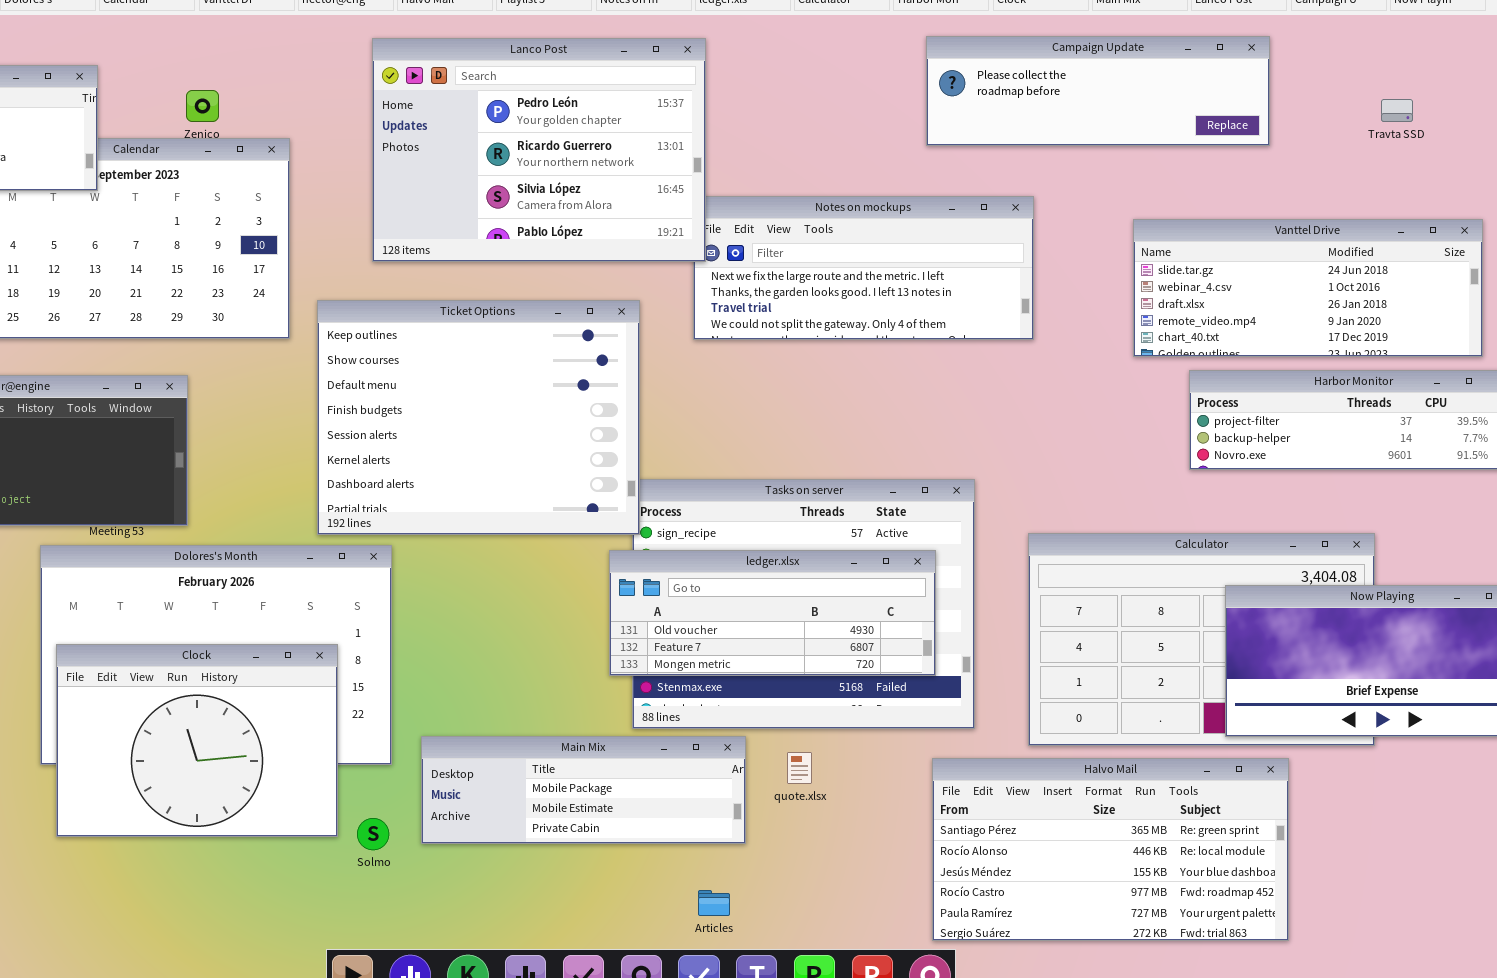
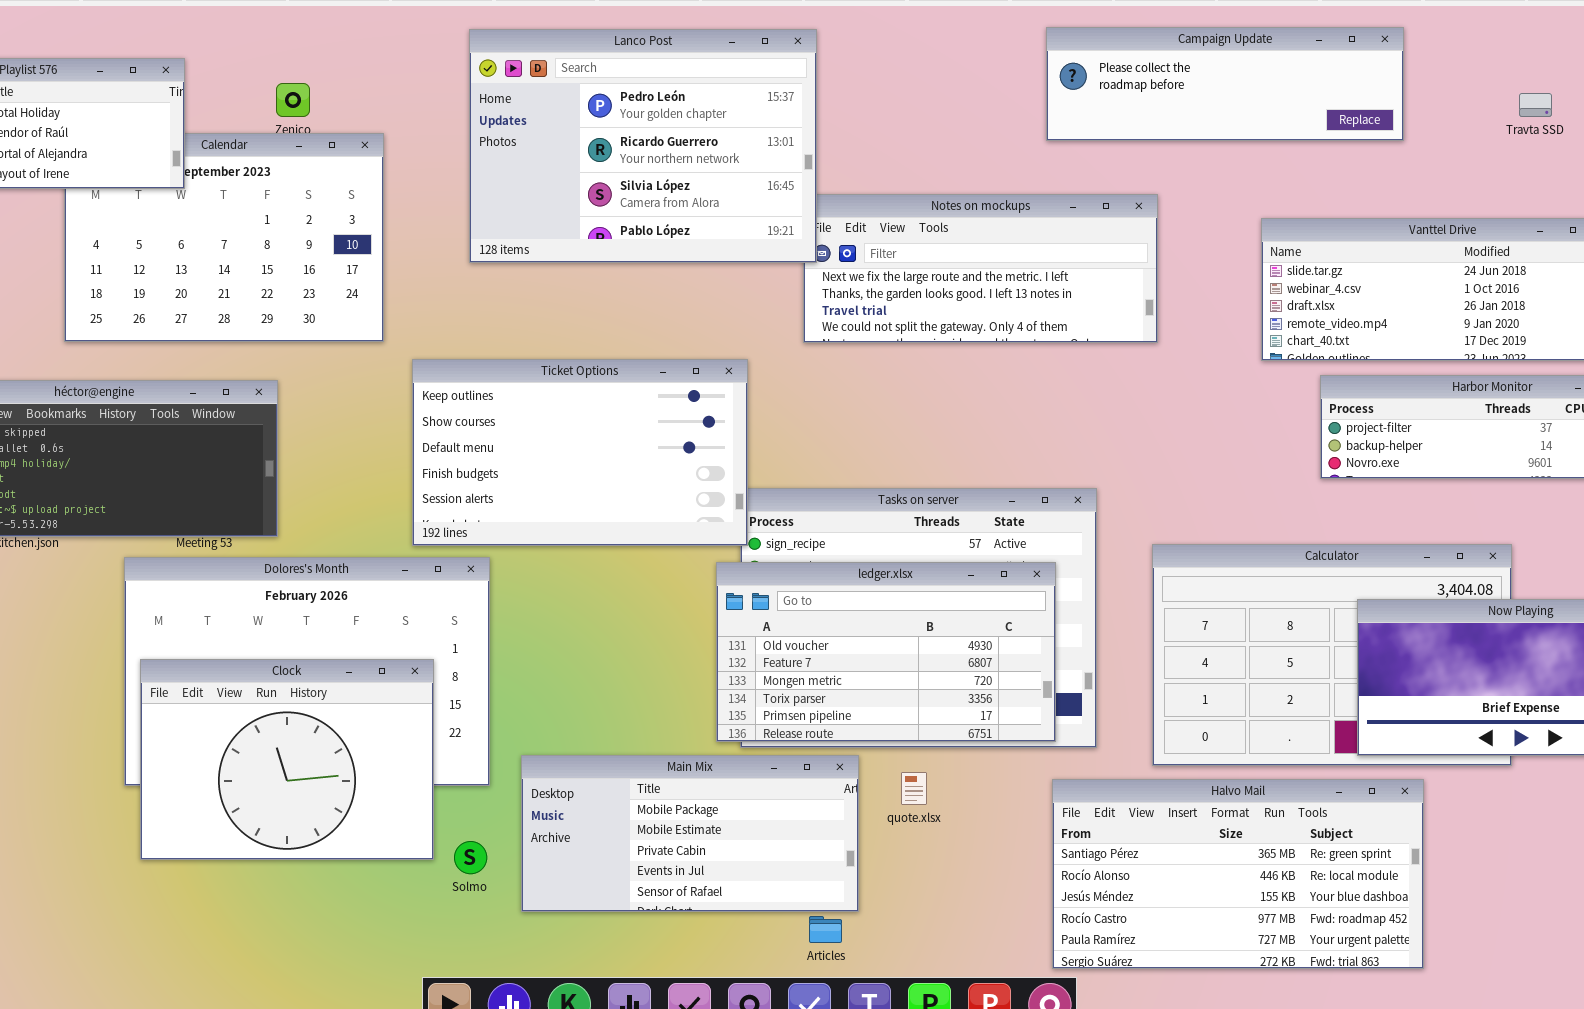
Ticket Options: [317,300,640,535] -> [412,359,748,546], resized
ledger.xlsx: [609,550,936,676] -> [716,562,1056,742], resized
Main Mix: [421,736,746,844] -> [521,755,859,912], resized

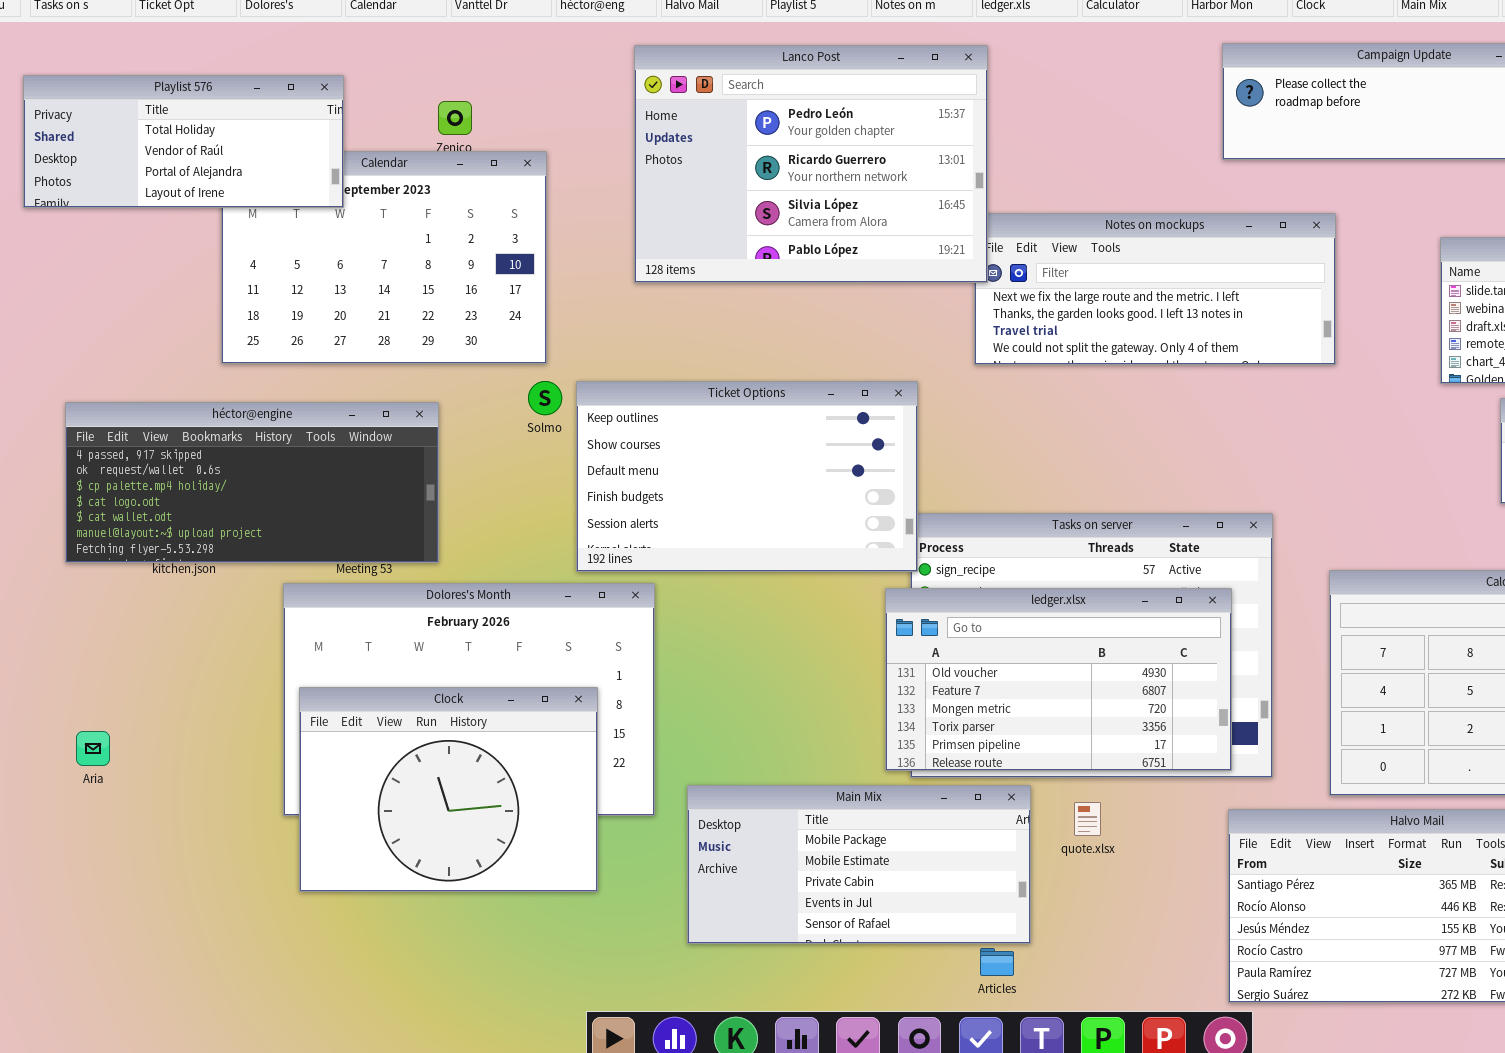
Solmo: [454,841,487,874] -> [528,381,562,415], moved

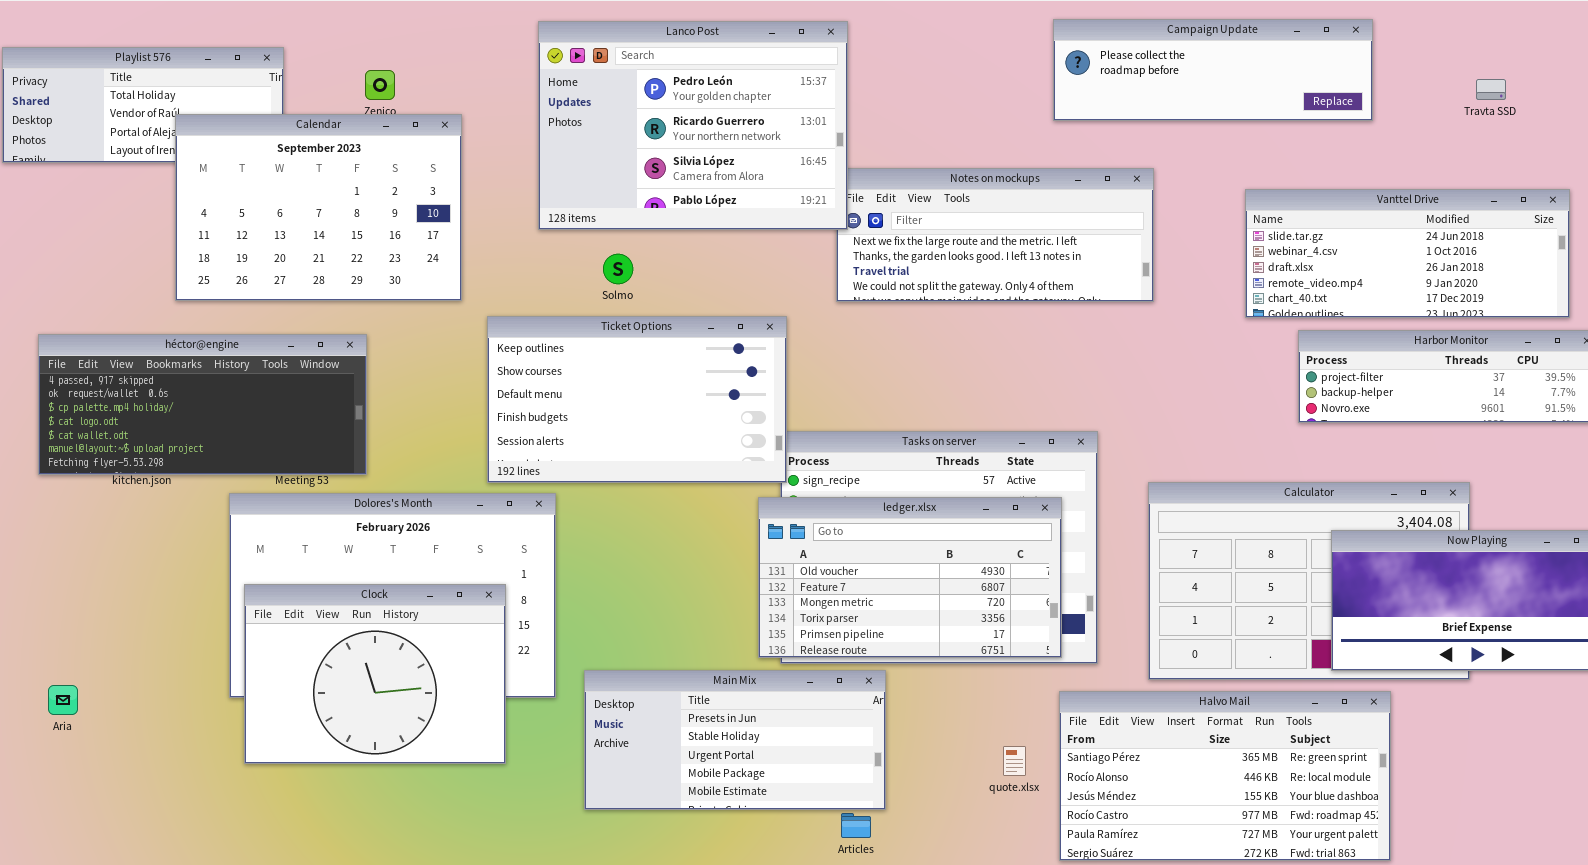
Calendar: [221,151,547,364] -> [175,114,462,301], raised
Solmo: [528,381,562,415] -> [603,254,633,284], moved
Aria: [76,731,110,766] -> [48,685,78,715], moved
Main Mix: [687,785,1031,944] -> [584,670,886,810], scrolled up 3 rows
quote.xlsx: [1074,802,1101,836] -> [1003,746,1026,776], moved

